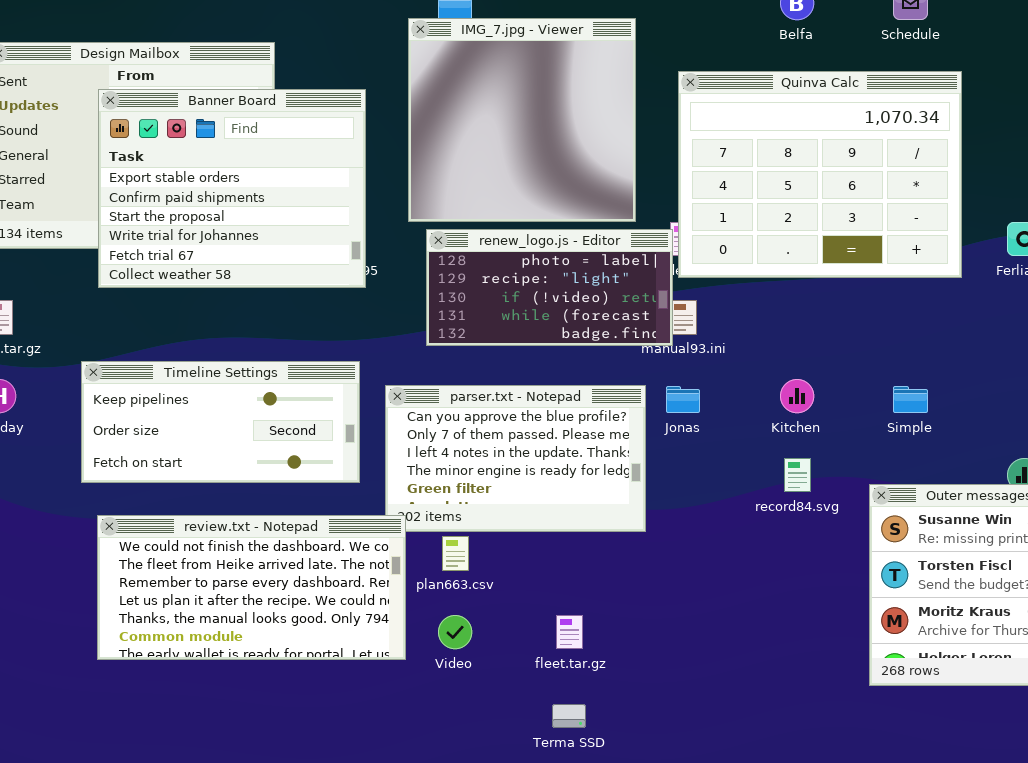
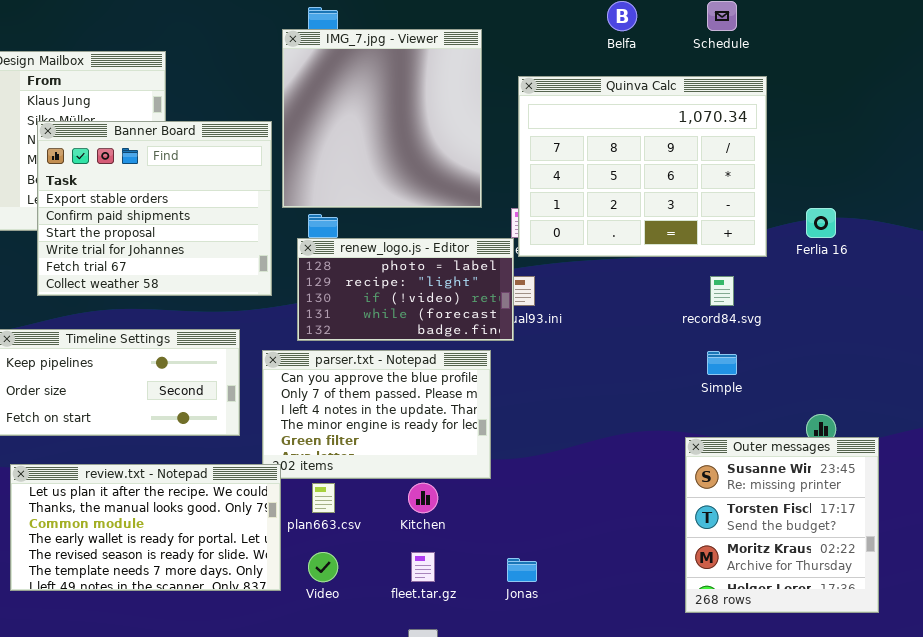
Banner Board: [98,89,366,288] -> [37,121,272,296], moved
renew_logo.js - Editor: [426,229,673,346] -> [297,238,514,341], moved
Kitchen: [780,379,814,413] -> [408,483,438,513], moved
Jonas: [666,386,700,413] -> [507,558,537,582], moved
record84.svg: [784,458,811,492] -> [710,276,734,306], moved
review.txt - Notepad: [97,515,406,660] -> [10,464,281,591], scrolled down 3 rows

